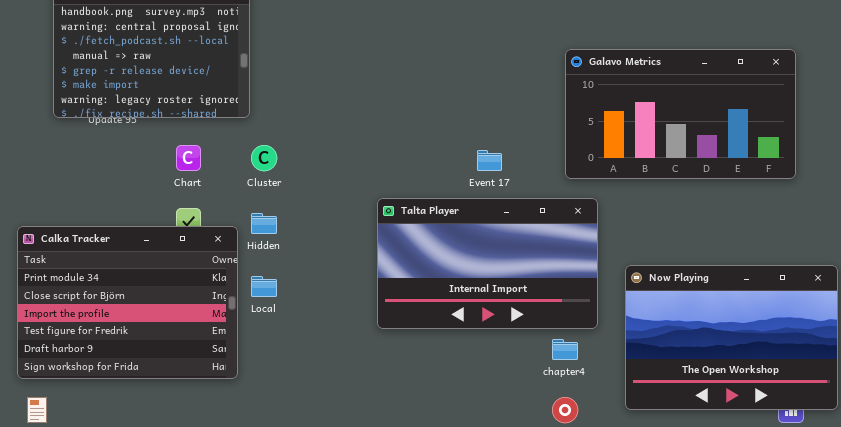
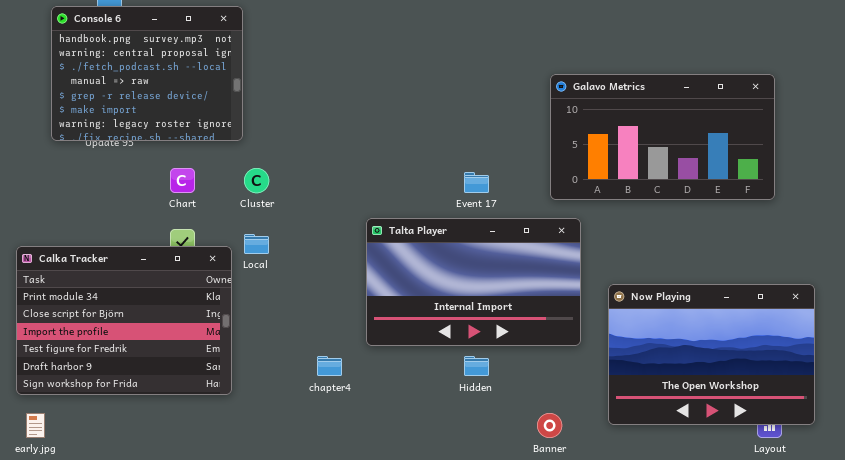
Hidden: [251,213,277,234] -> [464,356,489,376], moved
Local: [251,276,277,297] -> [244,234,269,254], moved
chapter4: [552,339,578,360] -> [317,356,342,376], moved

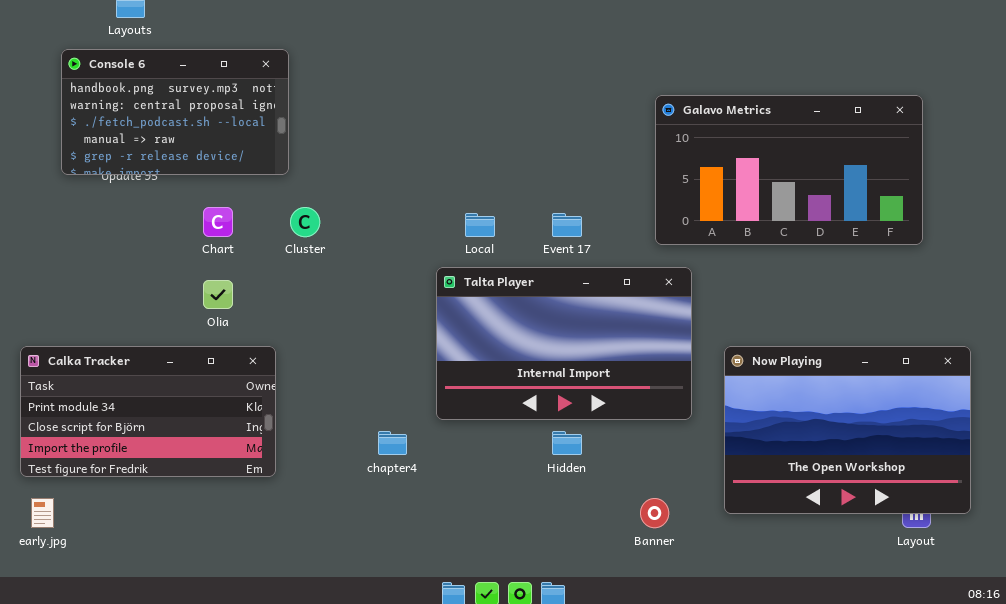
Console 6: [51,6,243,141] -> [61,49,289,175], resized
Local: [244,234,269,254] -> [465,213,495,237], moved
Calka Tracker: [16,246,232,395] -> [20,346,276,477], resized

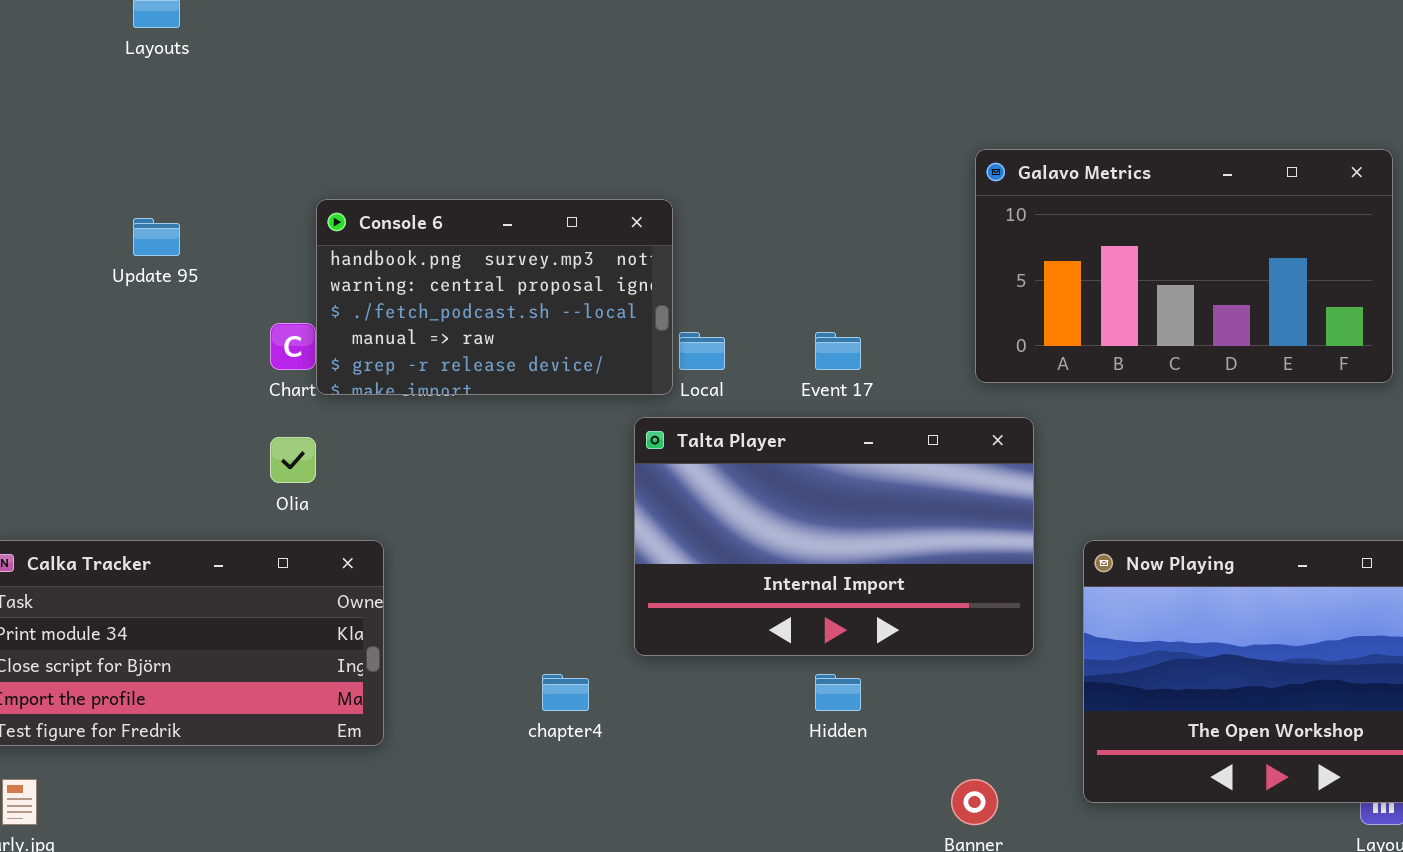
Console 6: [61,49,289,175] -> [316,199,673,395], moved

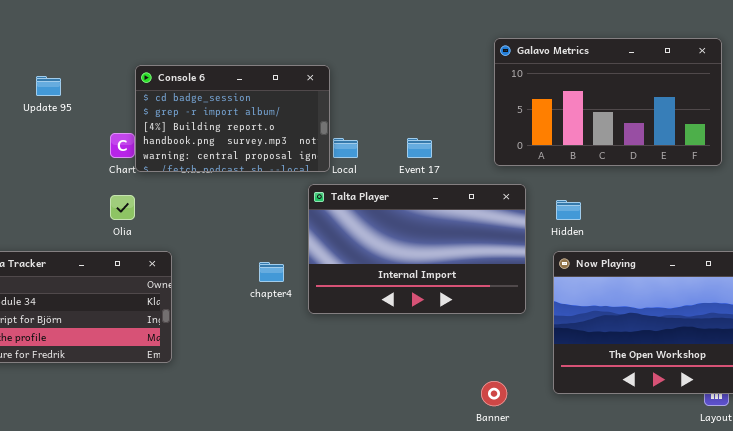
Console 6: [316,199,673,395] -> [135,65,330,172], scrolled up 3 rows
chapter4: [542,674,589,711] -> [259,262,284,282], moved
Hidden: [815,674,861,711] -> [556,200,581,220], moved

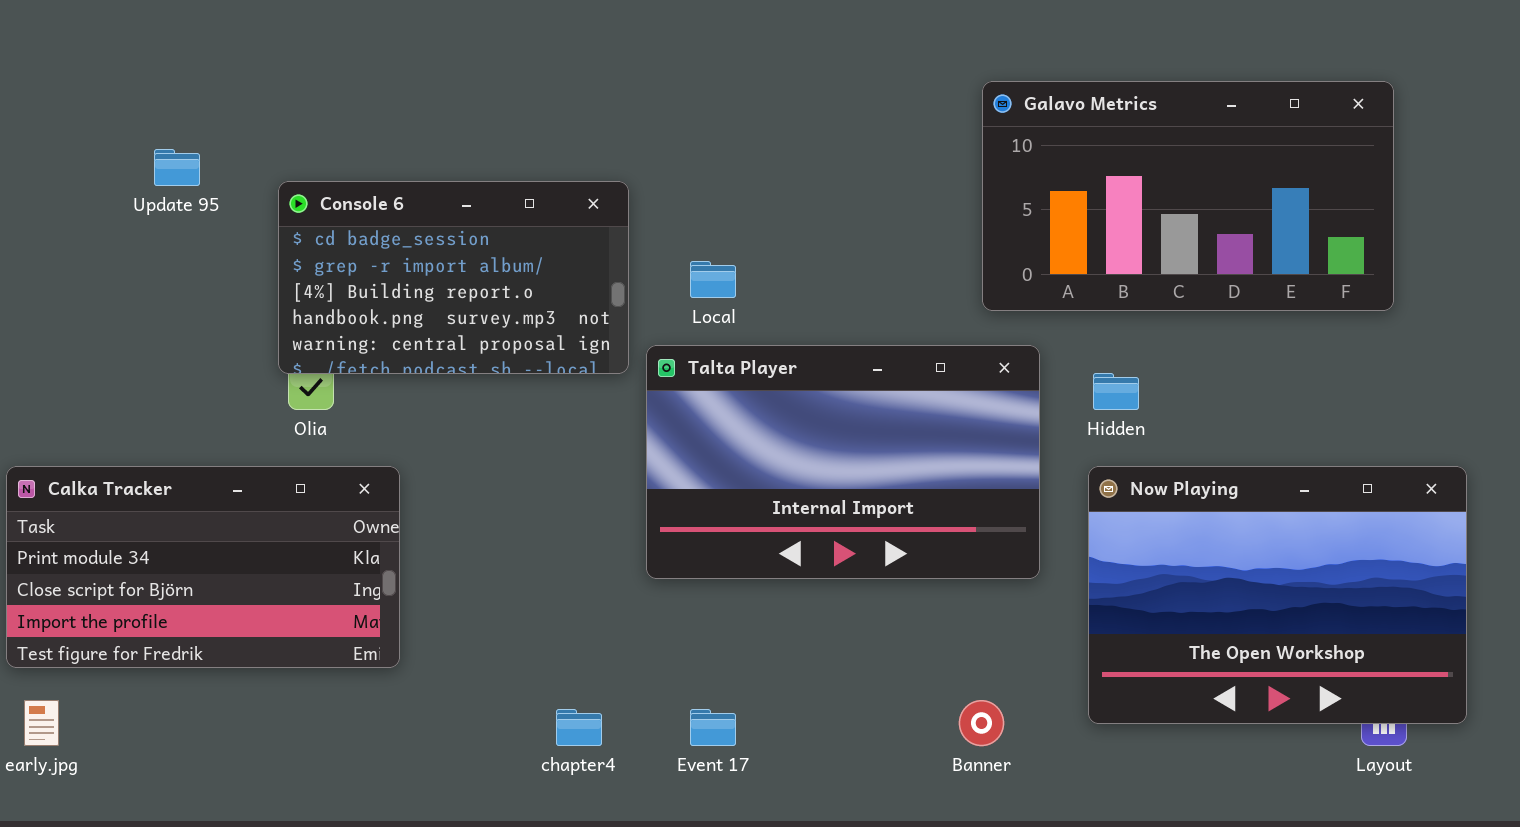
Console 6: [135,65,330,172] -> [278,181,629,374], moved
Event 17: [407,138,432,158] -> [690,709,736,746], moved
chapter4: [259,262,284,282] -> [556,709,602,746], moved

